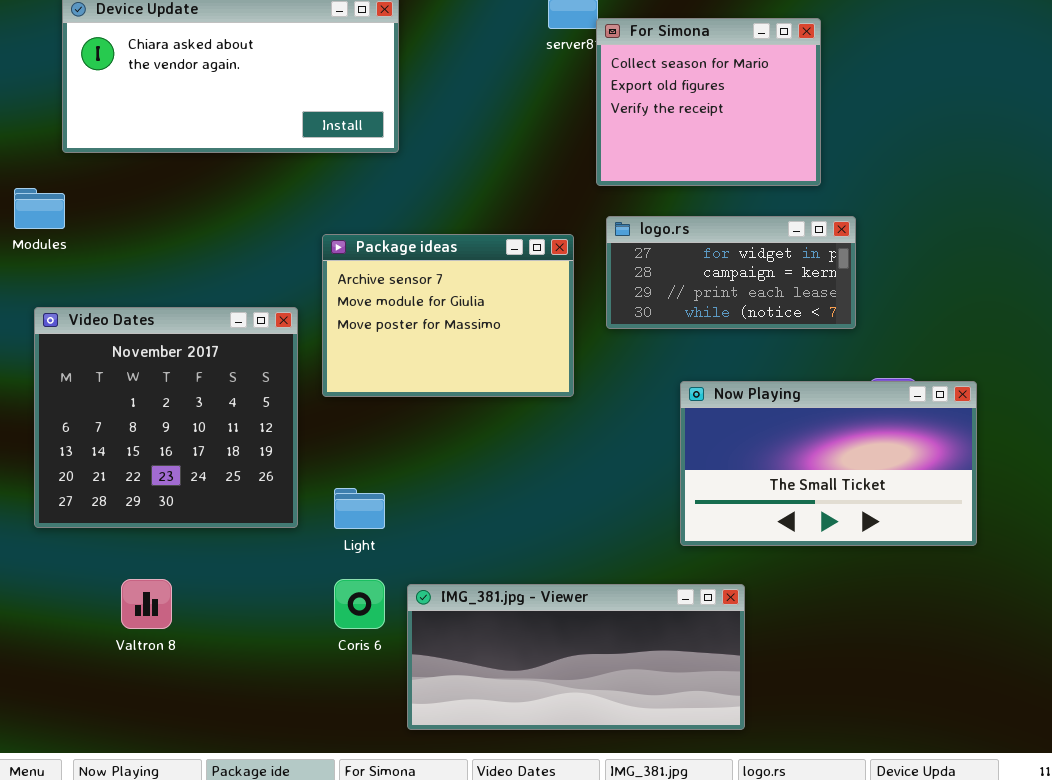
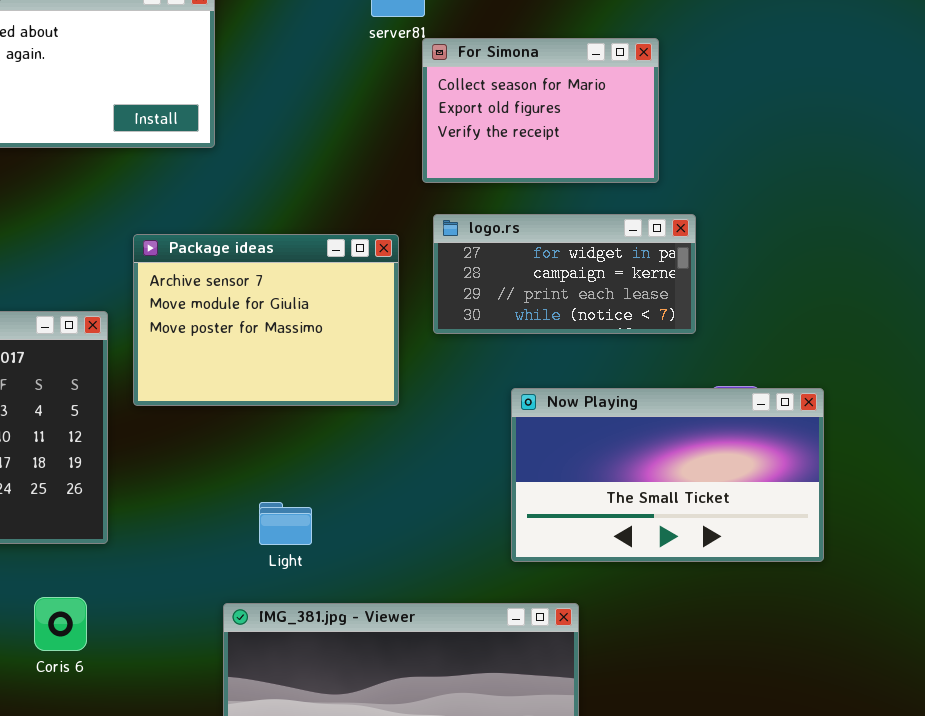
For Simona: [596,18,821,186] -> [422,38,659,183], resized
Light: [334,488,385,529] -> [259,502,312,545], moved
Coris 6: [334,579,385,629] -> [34,597,87,651], moved

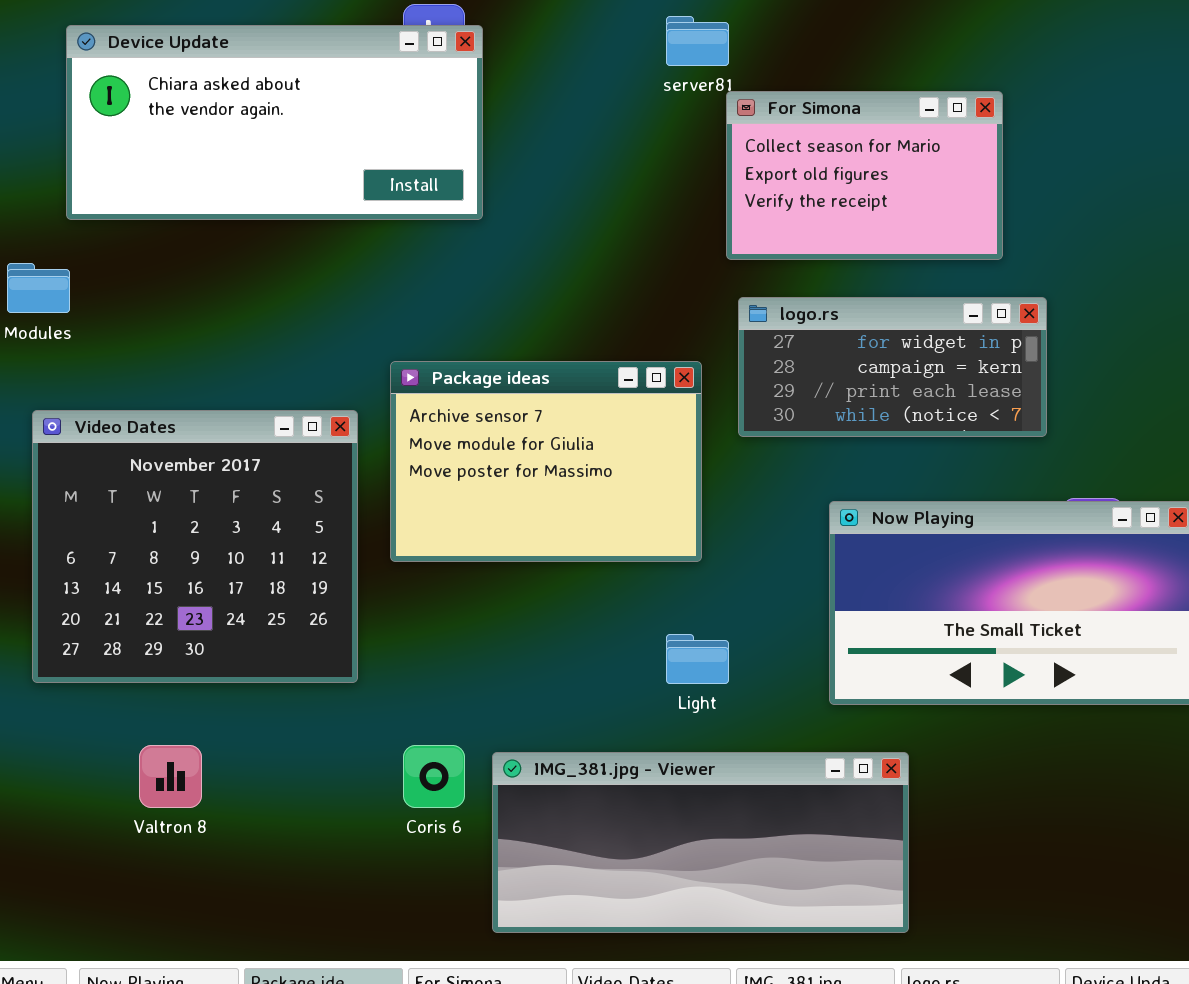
Package ideas: [133,234,399,406] -> [390,361,702,562], moved
Light: [259,502,312,545] -> [666,634,729,684], moved
Coris 6: [34,597,87,651] -> [403,745,465,808], moved

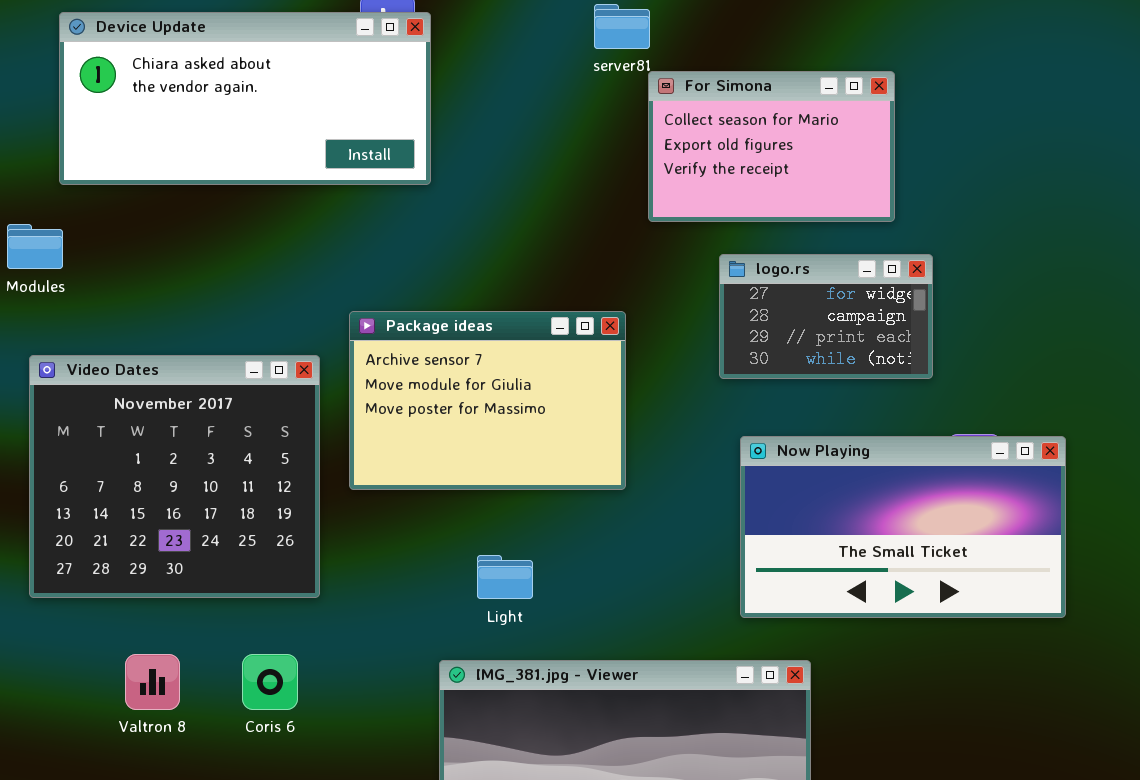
logo.rs: [738,297,1047,437] -> [719,254,933,379], resized
Light: [666,634,729,684] -> [477,555,533,599], moved
Coris 6: [403,745,465,808] -> [242,654,298,710], moved

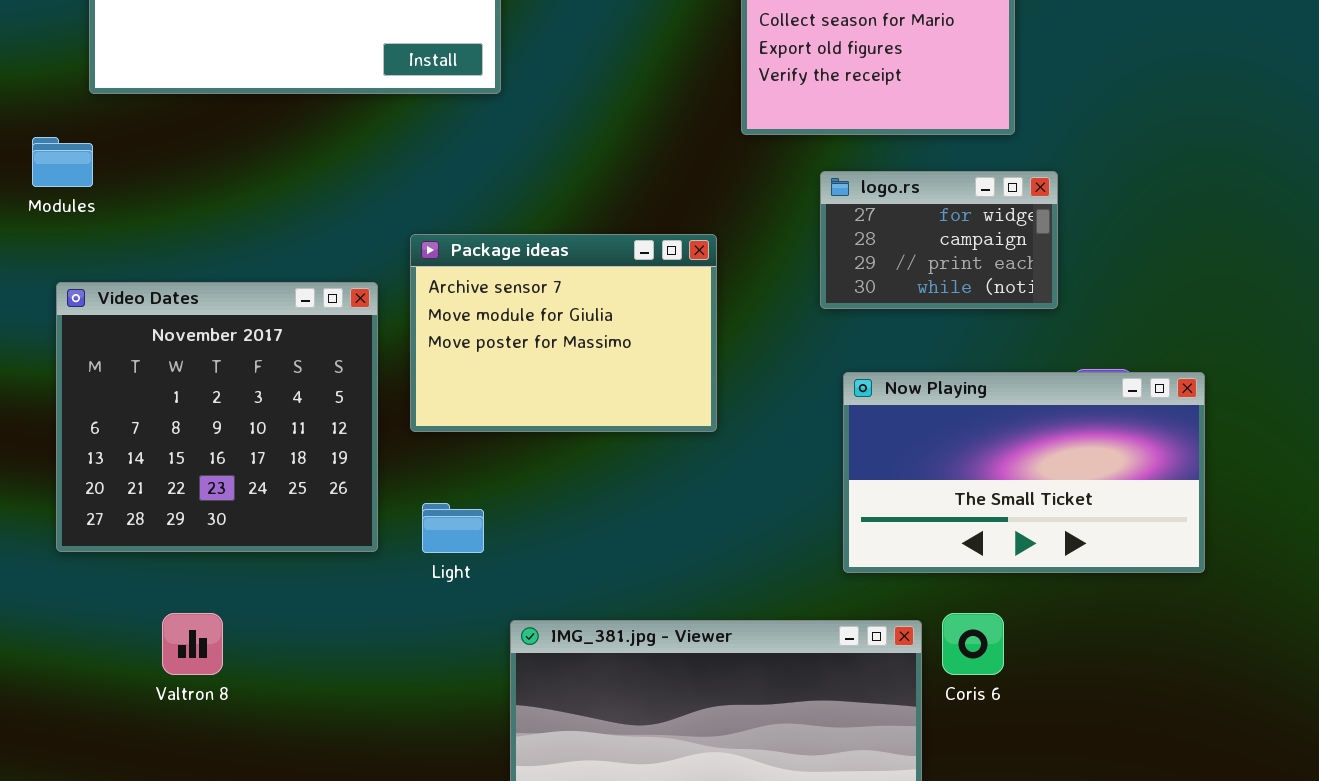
Light: [477,555,533,599] -> [422,503,484,553], moved
Coris 6: [242,654,298,710] -> [942,613,1004,675], moved

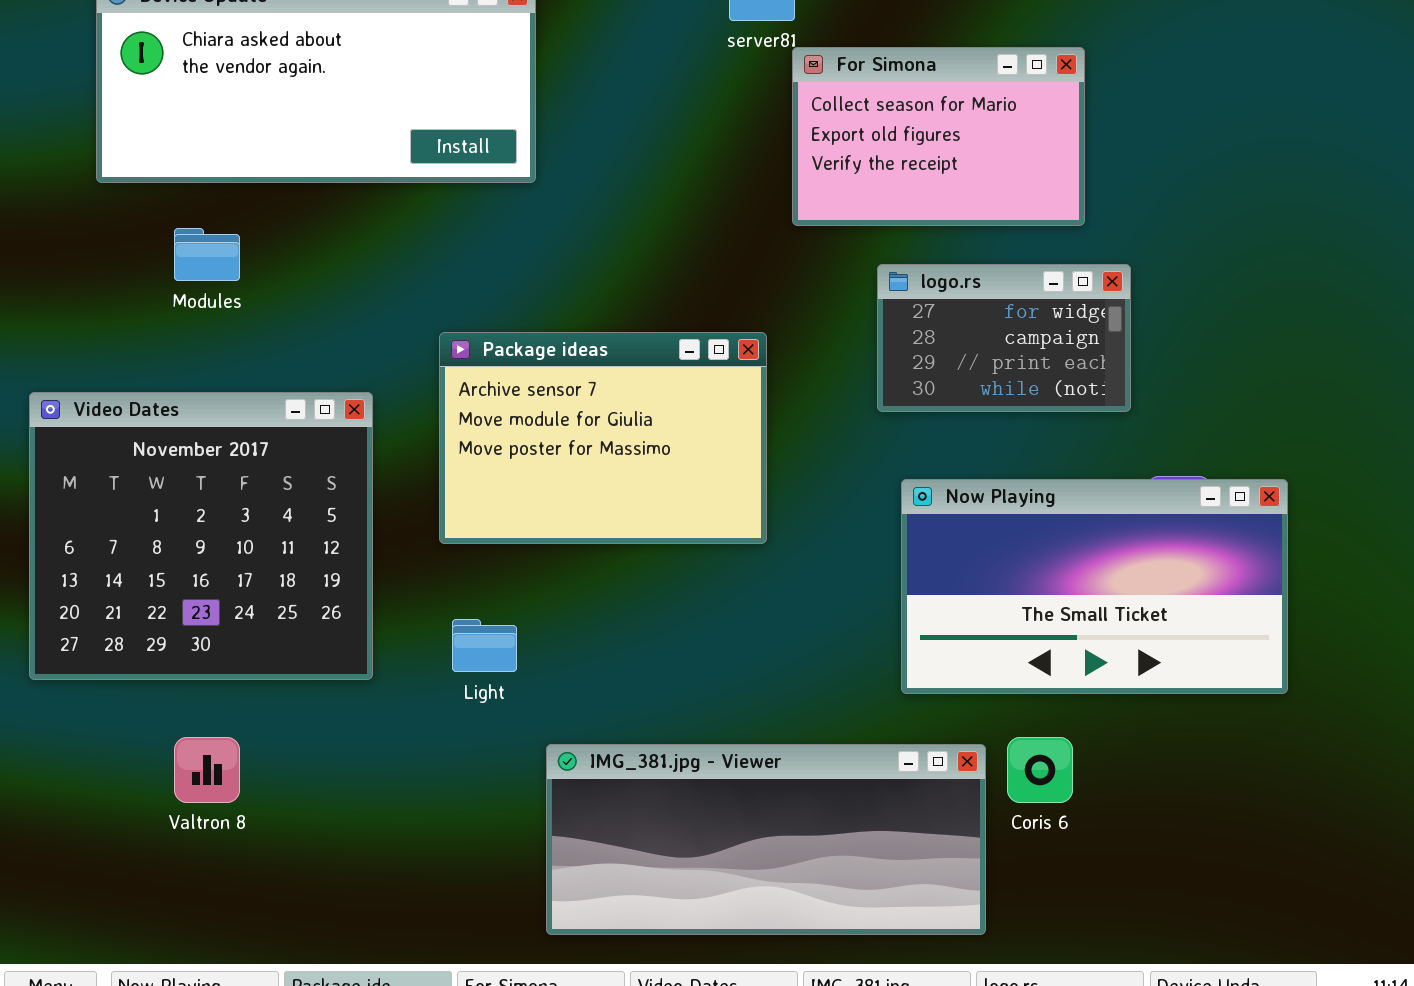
Modules: [32,137,93,187] -> [174,228,240,281], moved
Video Dates: [56,282,378,552] -> [29,392,373,680], moved

